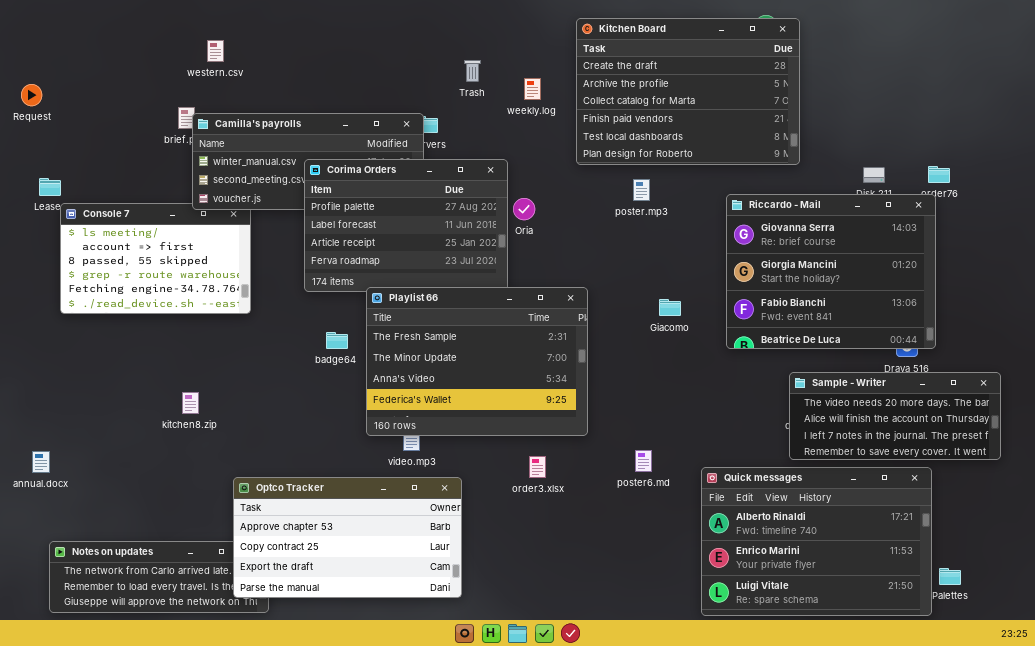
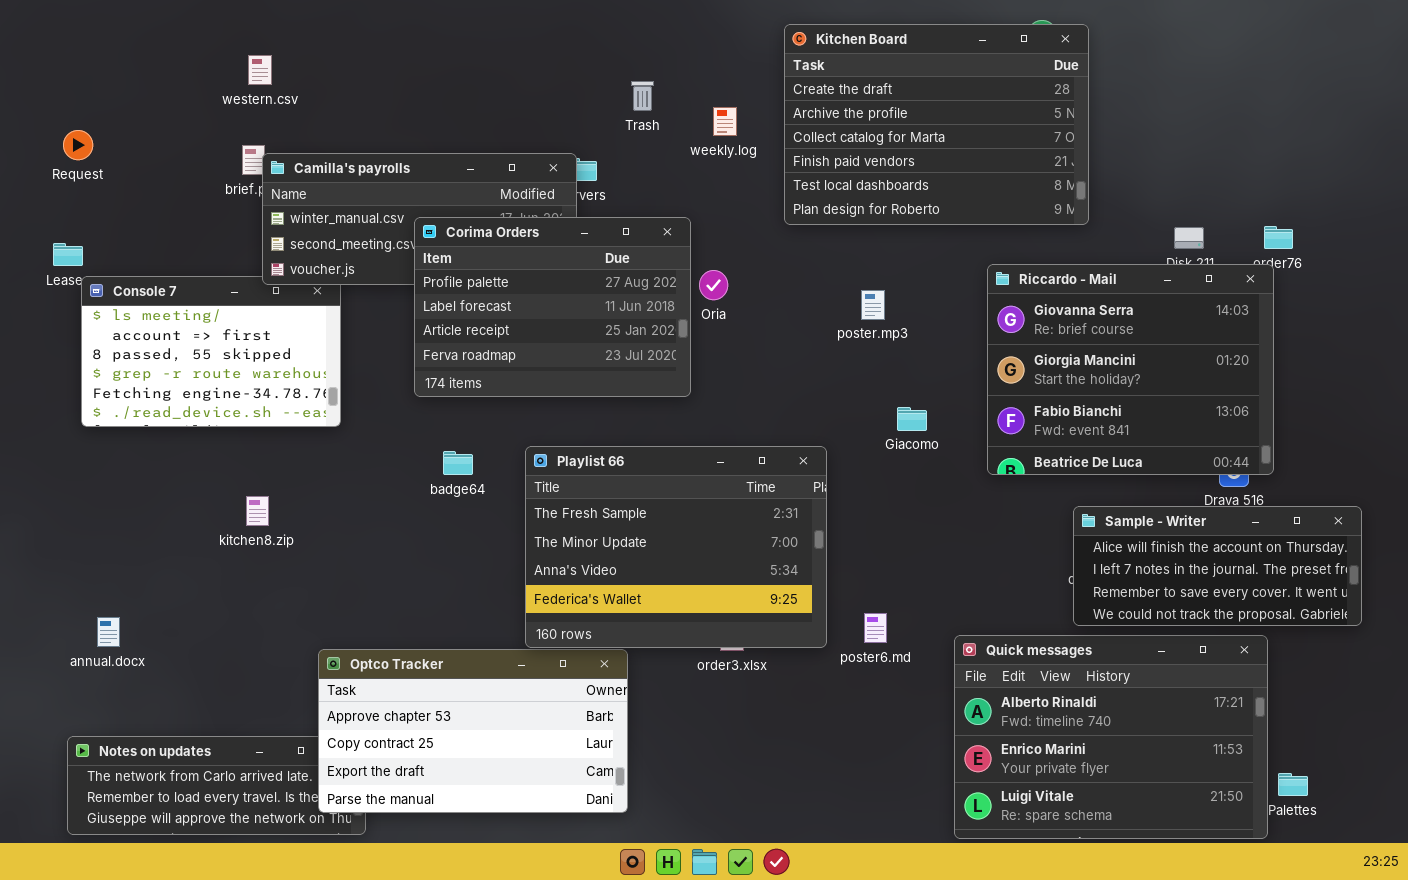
western.csv: [207,40,224,62] -> [248,55,272,85], moved
Request: [21,84,42,106] -> [63,130,93,160], moved
poster.mp3: [633,179,650,201] -> [861,290,885,320], moved
Playlist 66: [366,287,588,436] -> [525,446,827,648], moved
Sample - Writer: [789,372,1001,460] -> [1073,506,1362,626], scrolled down 1 row
kitchen8.zip: [182,392,199,414] -> [246,496,269,526], moved
annual.docx: [32,451,50,473] -> [97,617,120,647], moved

